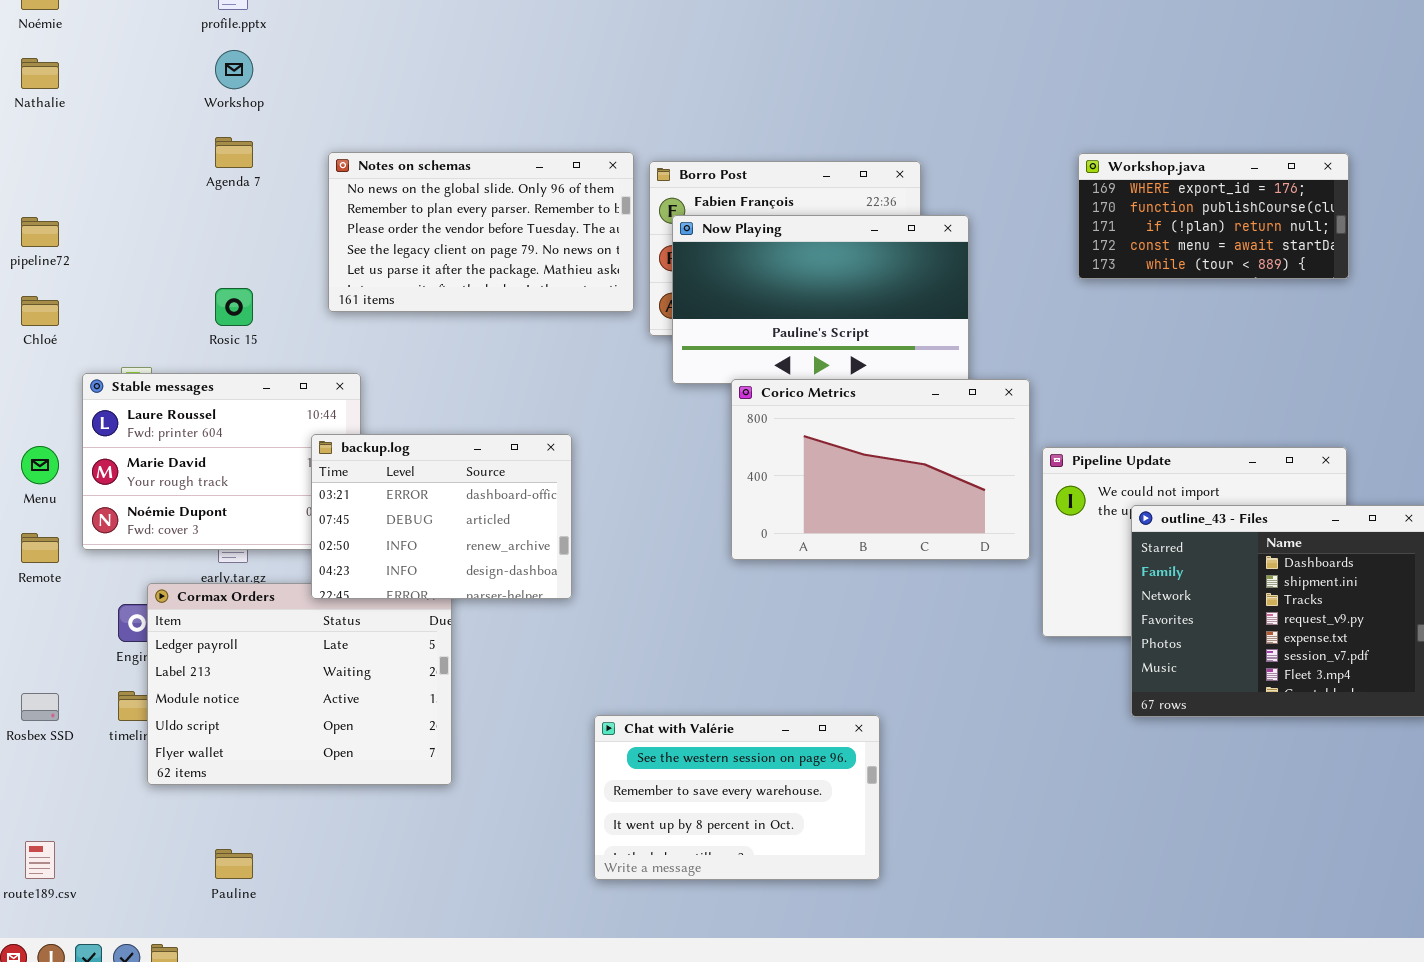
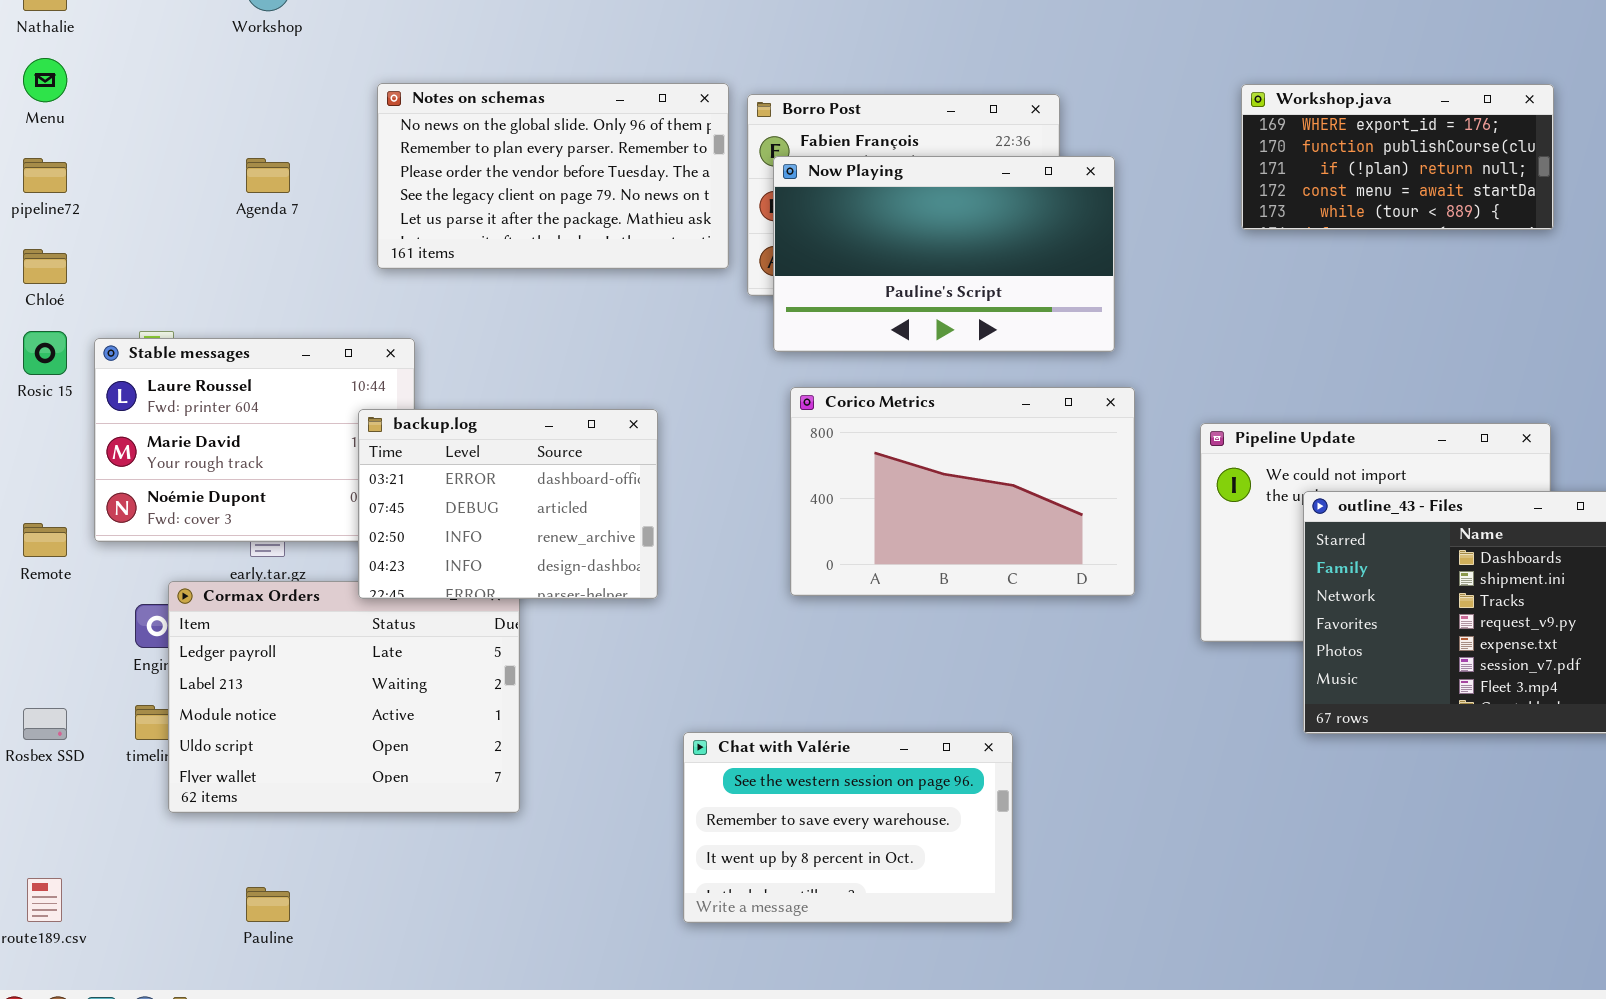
Agenda 7: [215,137,253,168] -> [246,158,290,193], moved
Rosic 15: [215,288,253,326] -> [23,331,67,375], moved
Corico Metrics: [731,379,1030,560] -> [790,387,1135,596], moved
Menu: [21,446,59,484] -> [23,58,67,102], moved

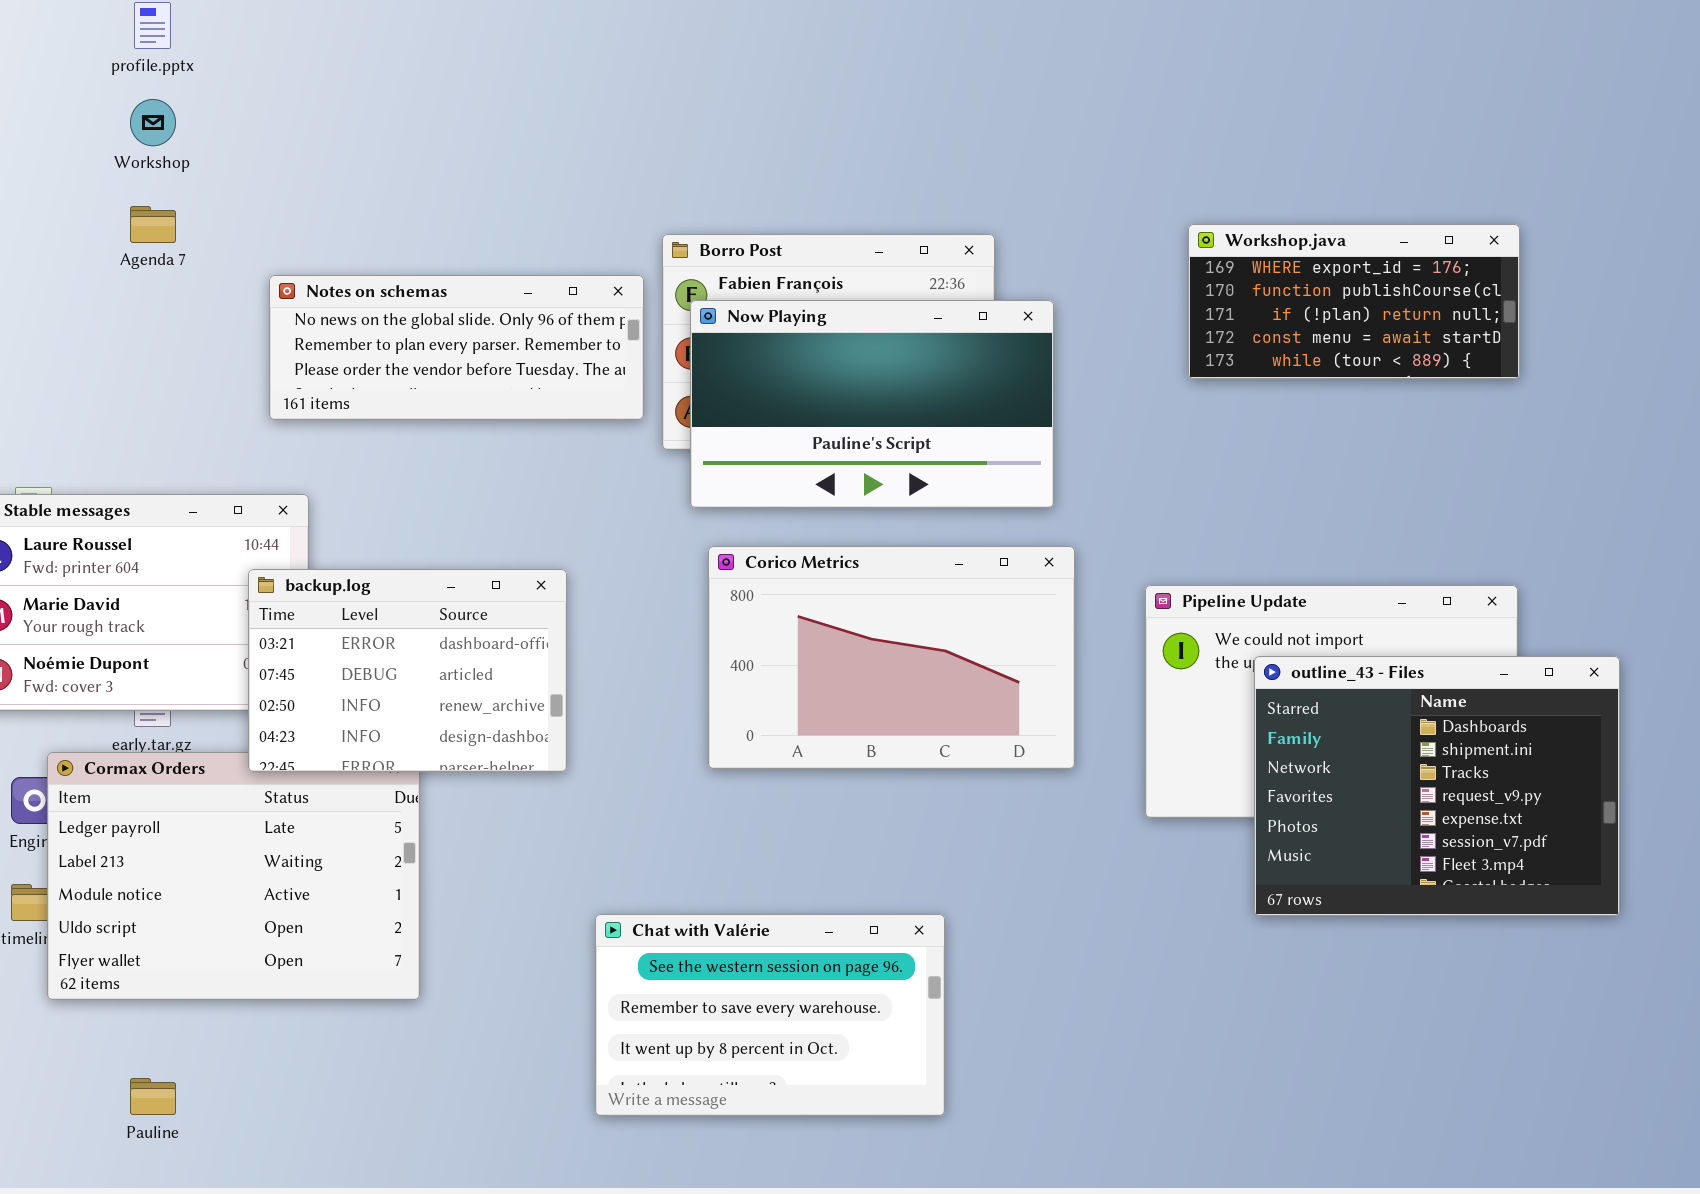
Notes on schemas: [377,83,729,269] -> [269,275,644,420], resized
Agenda 7: [246,158,290,193] -> [130,206,176,243], moved

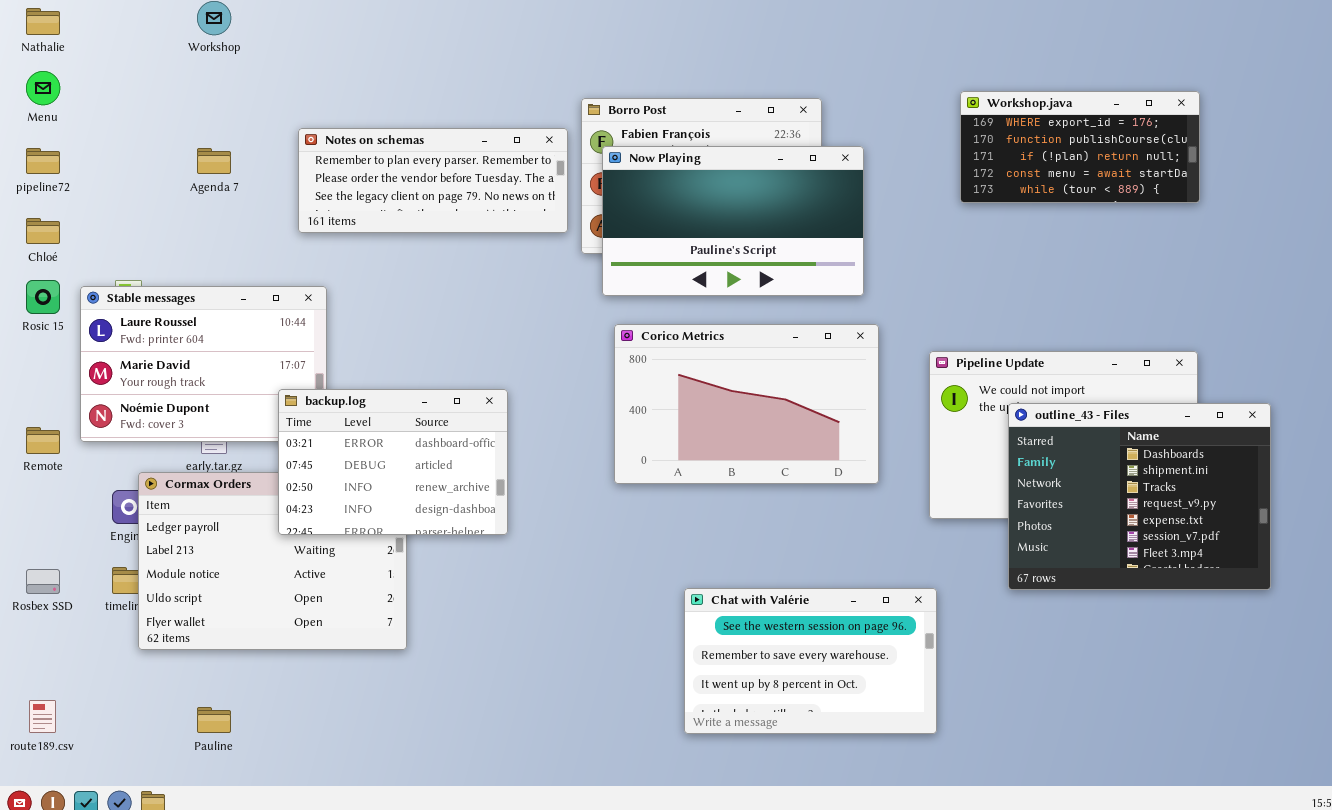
Agenda 7: [130,206,176,243] -> [197,148,231,174], moved
Notes on schemas: [269,275,644,420] -> [298,128,568,233], scrolled down 1 row
backup.log: [248,569,567,772] -> [278,389,508,535], moved
Chat with Valérie: [595,914,945,1116] -> [684,588,937,734], moved

